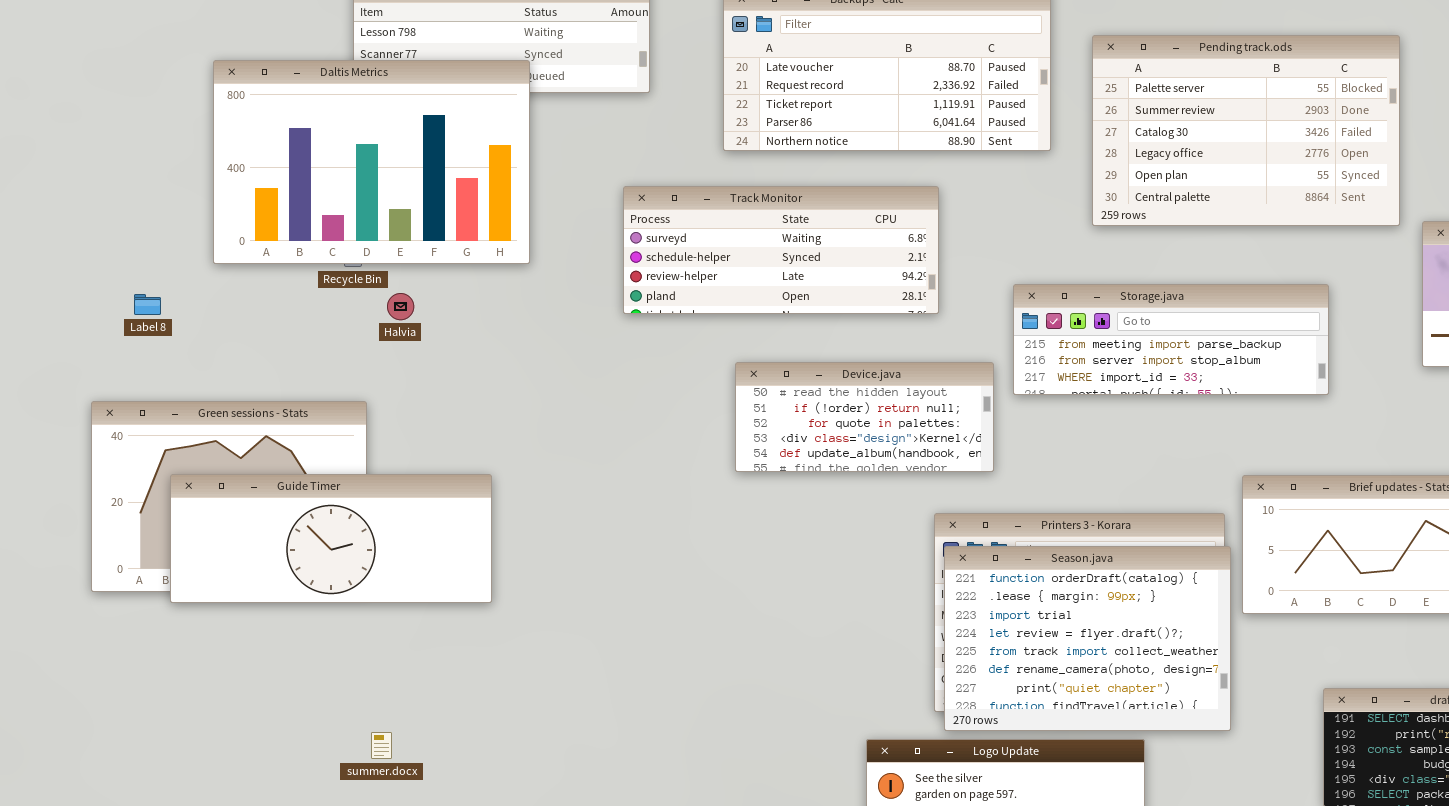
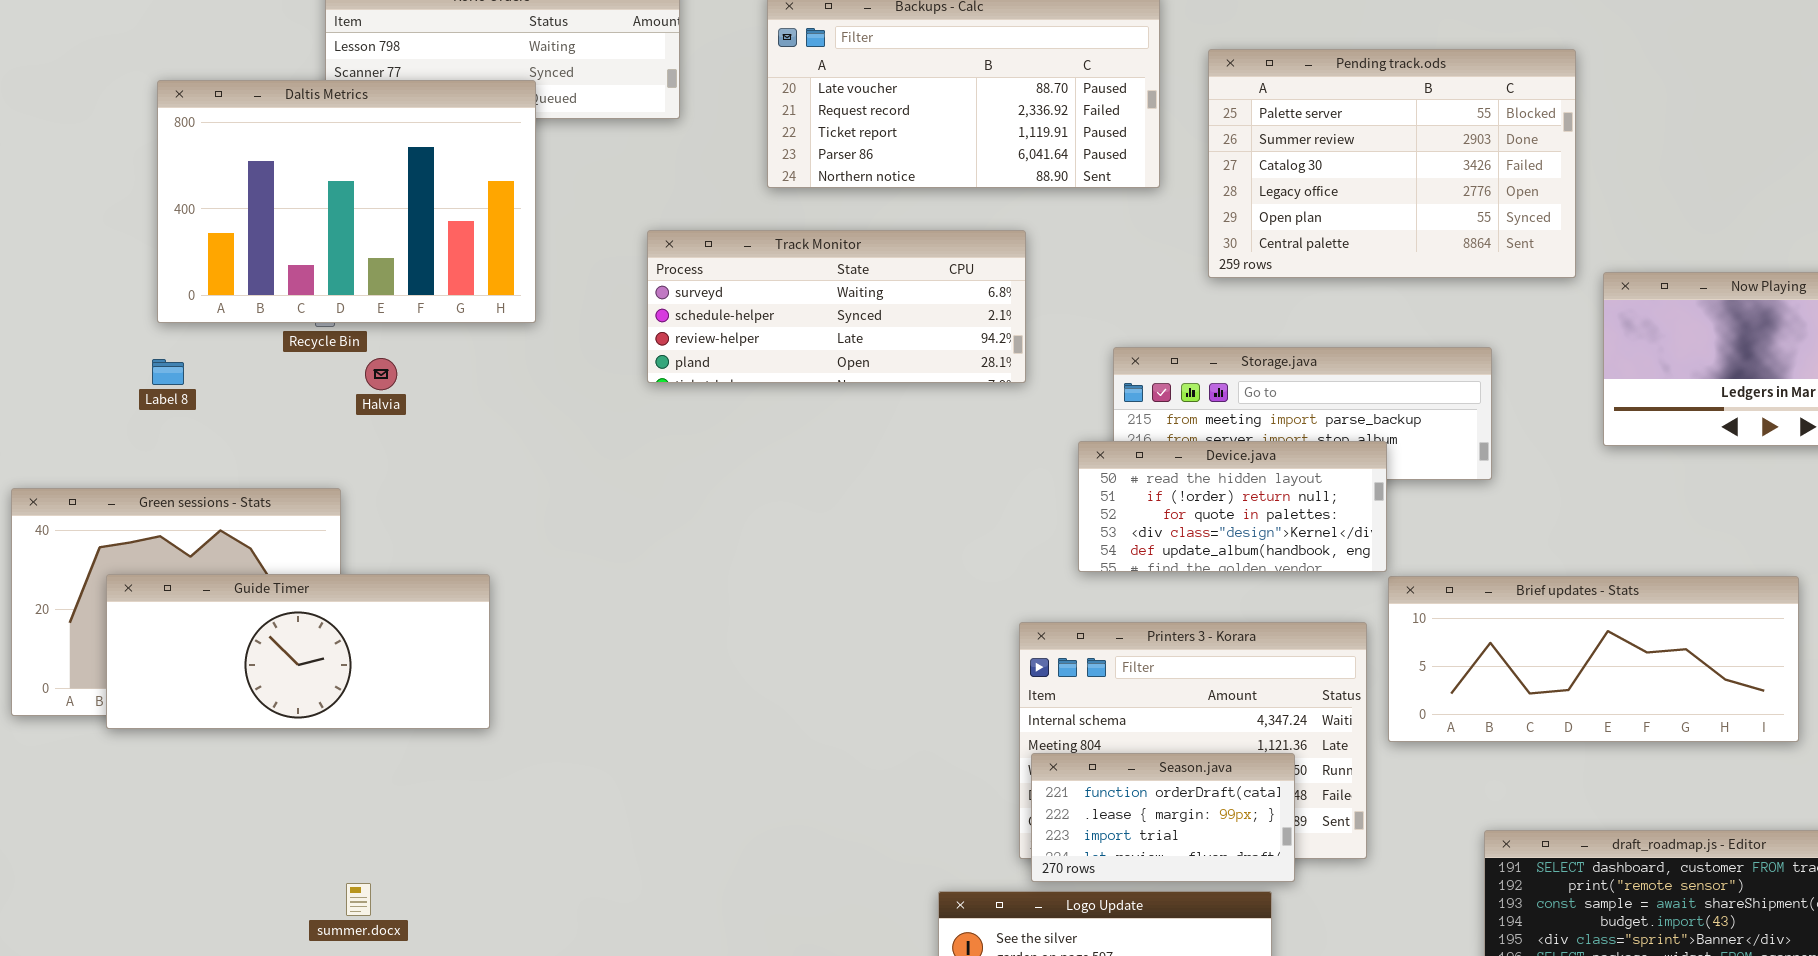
Label 8: [134,294,161,315] -> [152,359,184,385], moved
Device.java: [735,362,994,472] -> [1078,441,1387,572], moved
Season.java: [944,546,1231,731] -> [1031,753,1295,882], resized

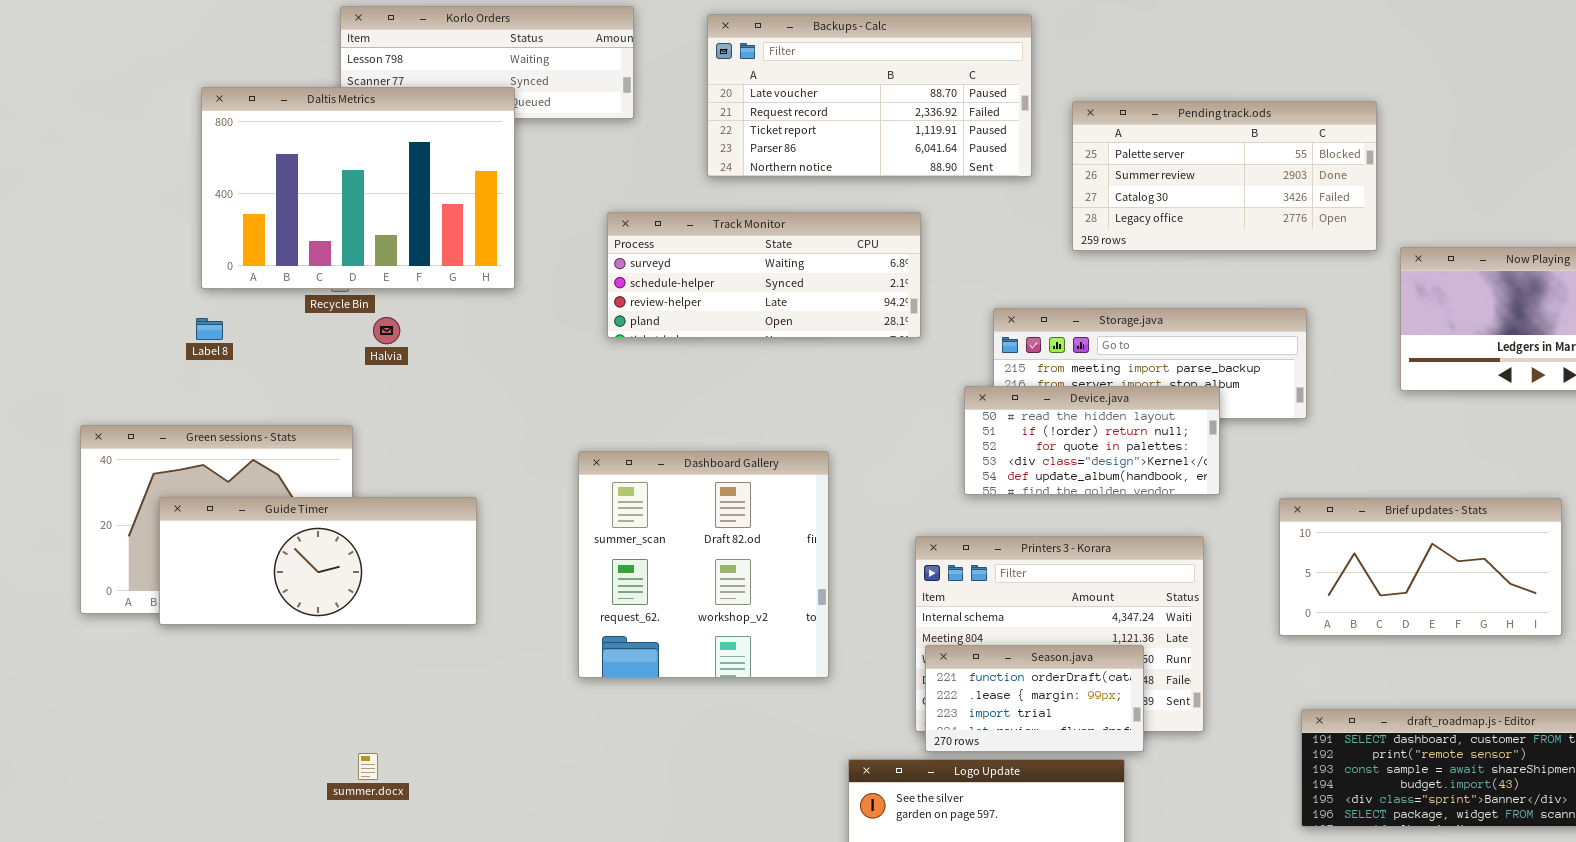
Pending track.ods: [1208,49,1576,278] -> [1072,101,1377,251], resized
Dashboard Gallery: none -> [578,451,829,678], opened
Brief updates - Stats: [1388,576,1799,742] -> [1279,498,1562,636], resized

